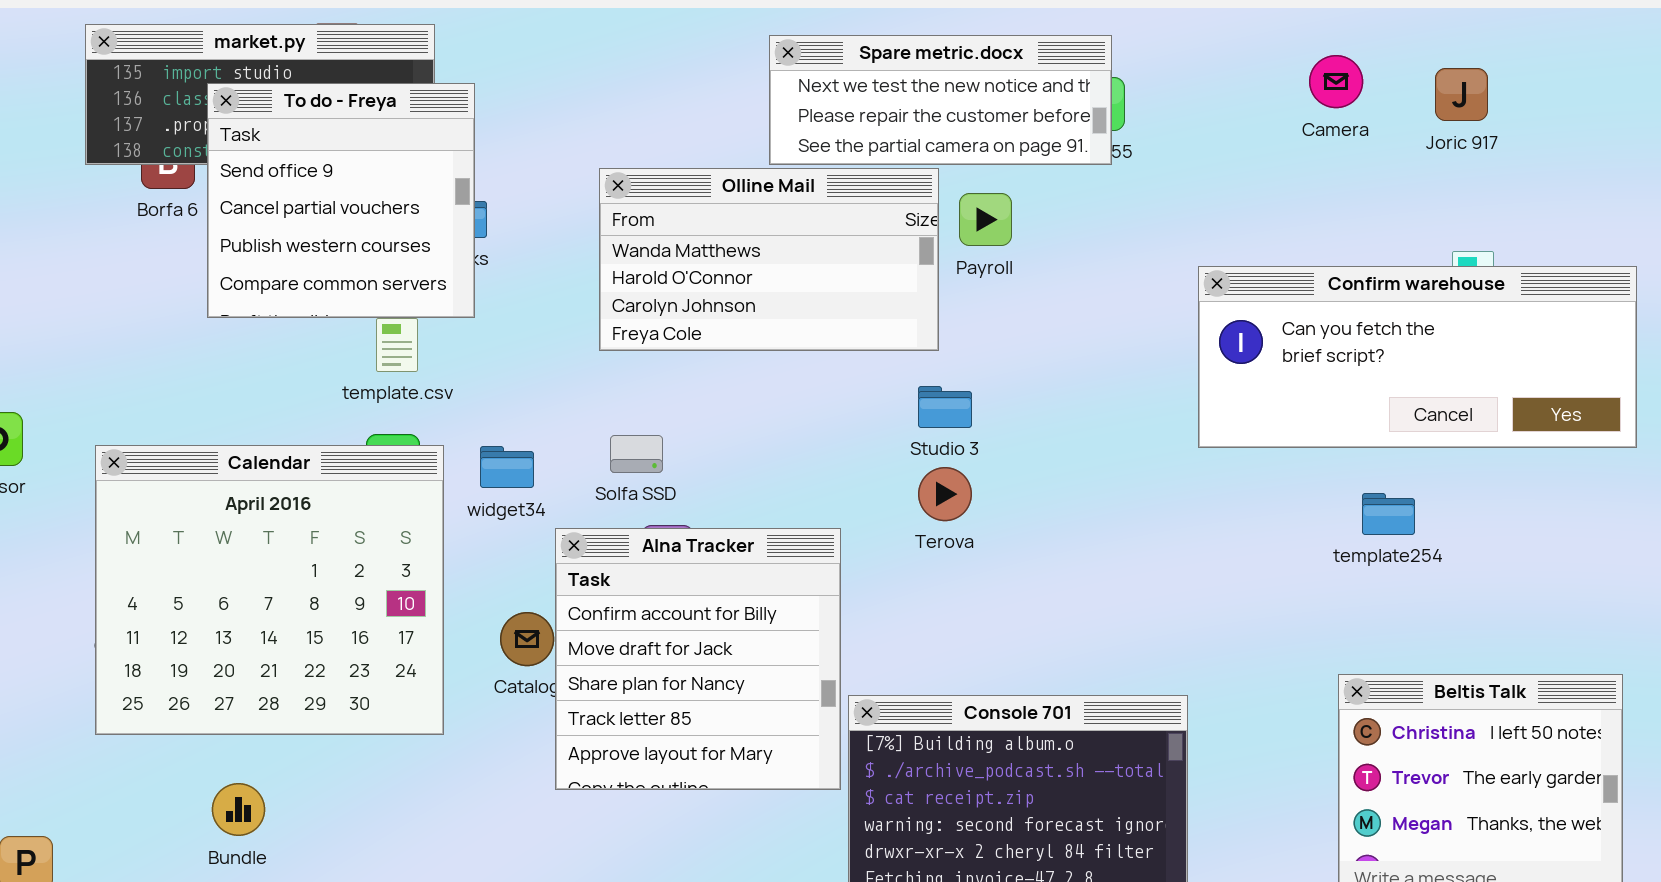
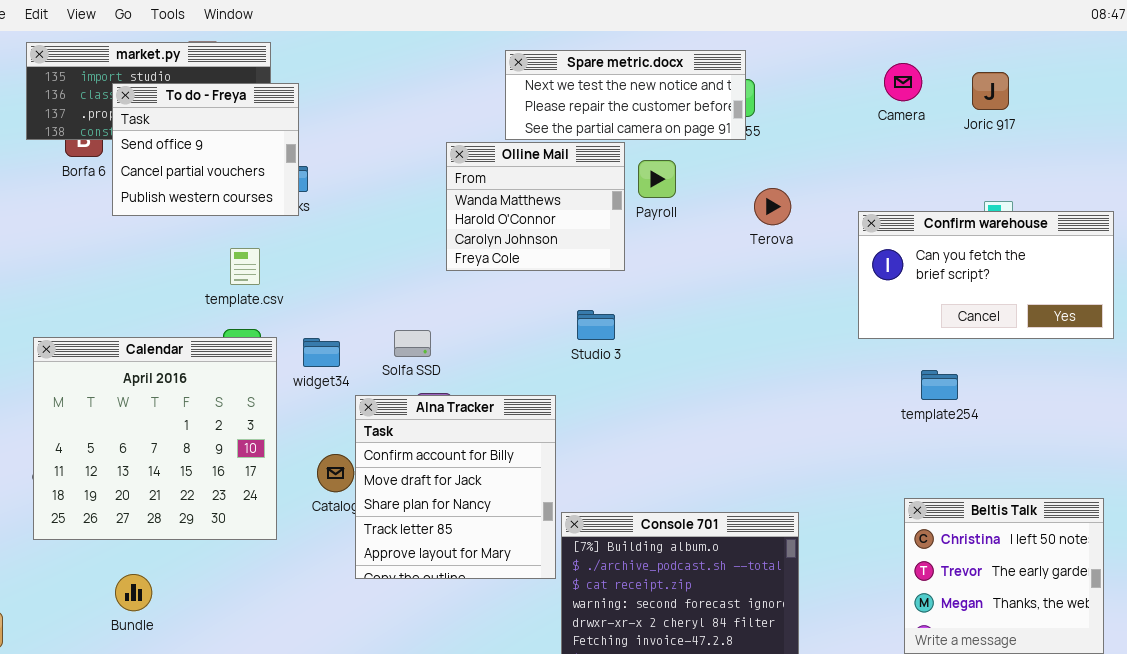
To do - Freya: [207,83,475,318] -> [112,83,299,216], resized
Olline Mail: [599,168,939,351] -> [446,142,625,271], resized
Confirm warehouse: [1198,266,1637,448] -> [858,211,1114,339], resized
Studio 3: [918,386,972,428] -> [577,310,615,340], moved
Terova: [918,467,972,521] -> [754,188,791,225], moved

